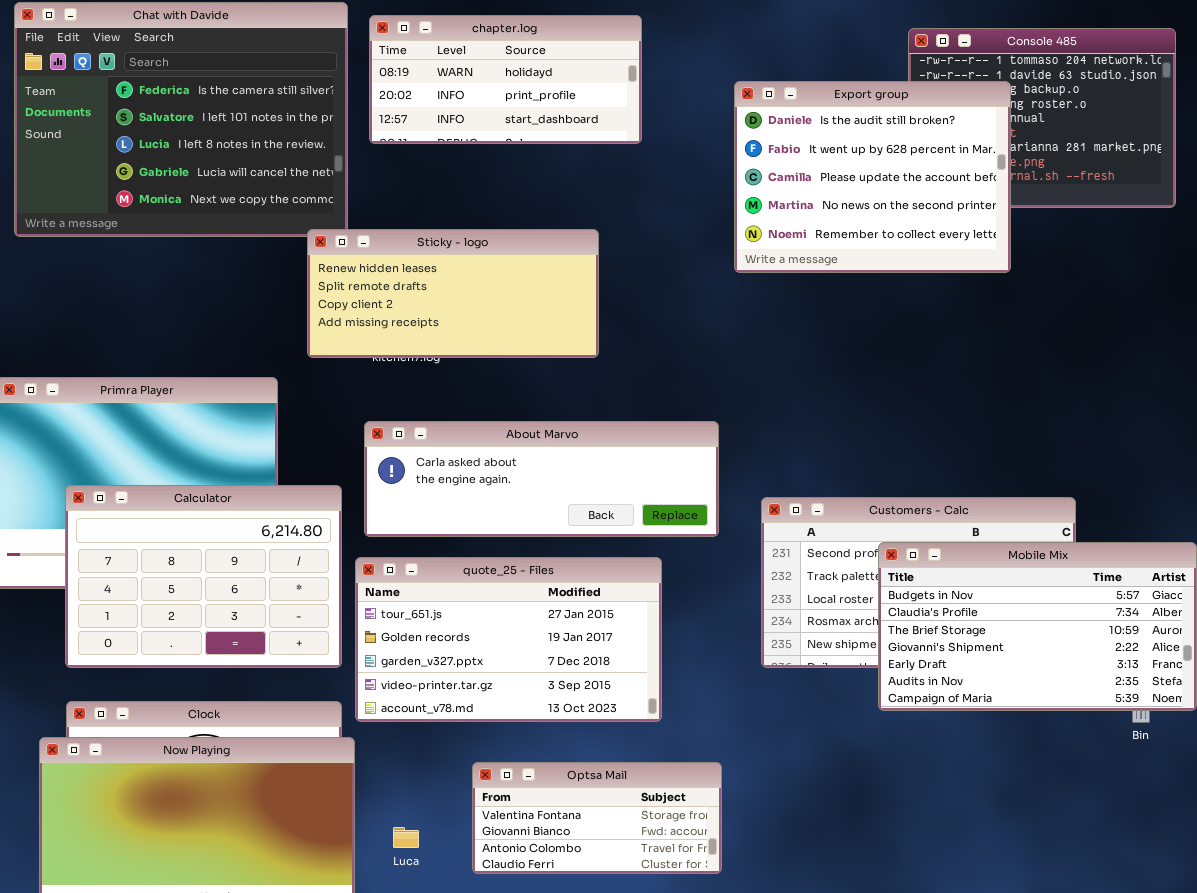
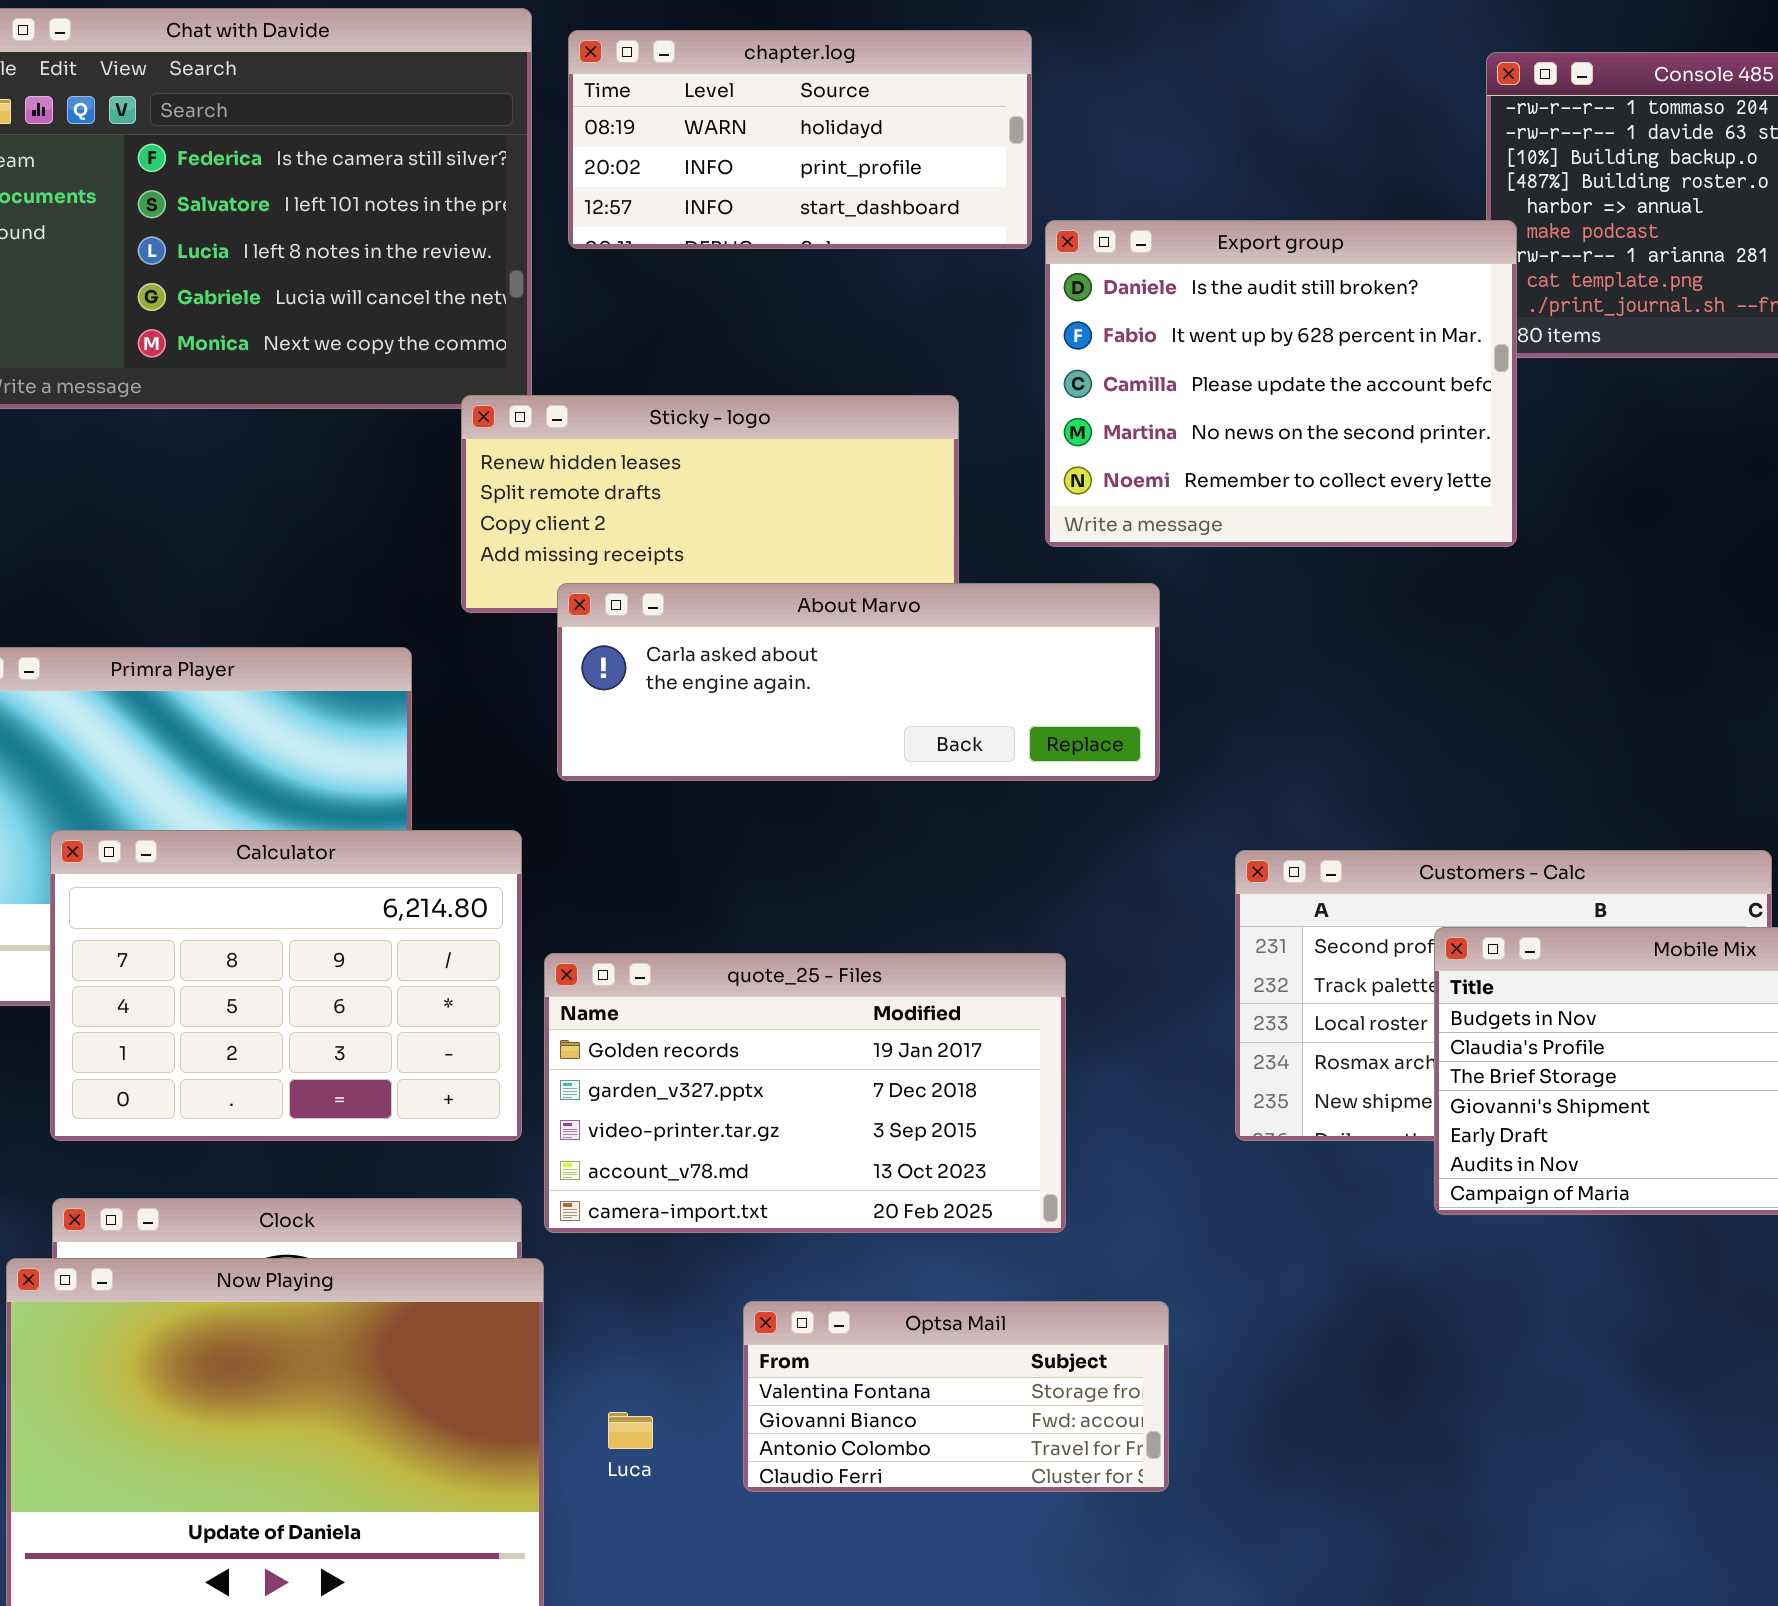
Export group: [734,81,1011,273] -> [1045,220,1517,547], moved
About Marvo: [364,421,719,537] -> [557,583,1160,781], moved
quote_25 - Files: [355,557,662,722] -> [544,953,1066,1233], scrolled down 1 row

